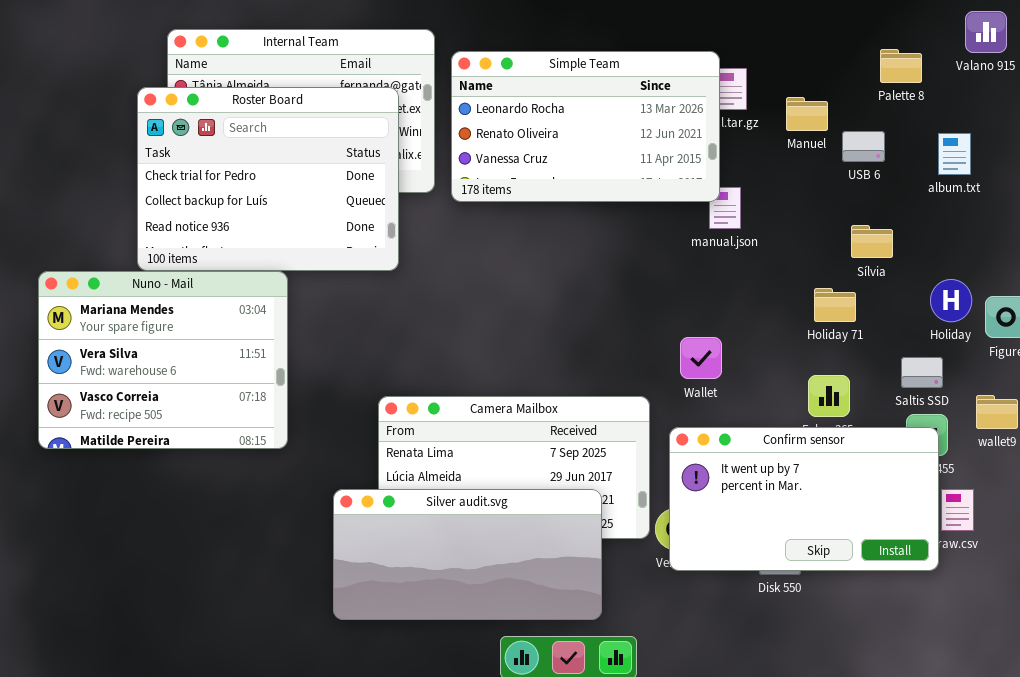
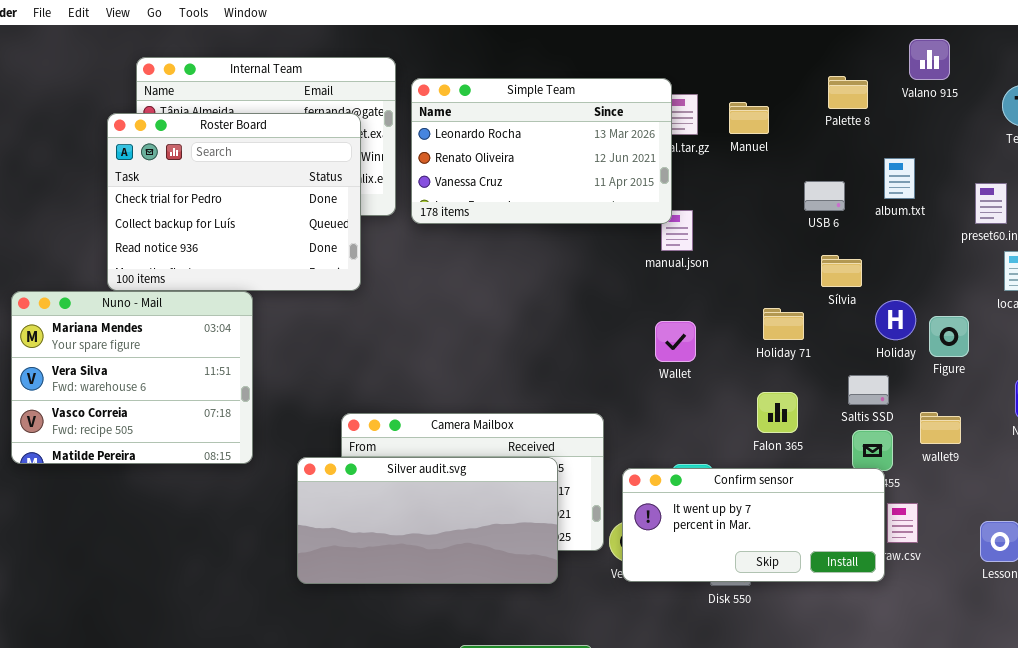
Manuel: [786,97,828,131] -> [729,102,769,134], moved
USB 6: [842,131,885,162] -> [804,181,845,211], moved
Sílvia: [851,225,893,258] -> [821,255,862,287], moved
Wallet: [680,337,722,379] -> [655,321,696,362], moved
Confirm sensor: [669,427,939,571] -> [622,468,885,582], resized
Silver audit.svg: [333,489,602,620] -> [297,457,558,584], moved

